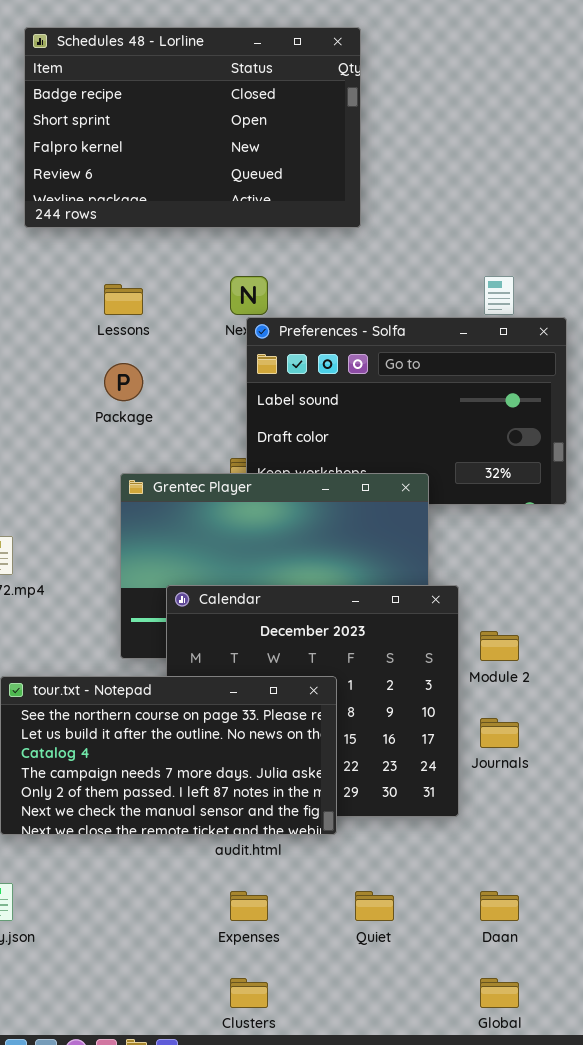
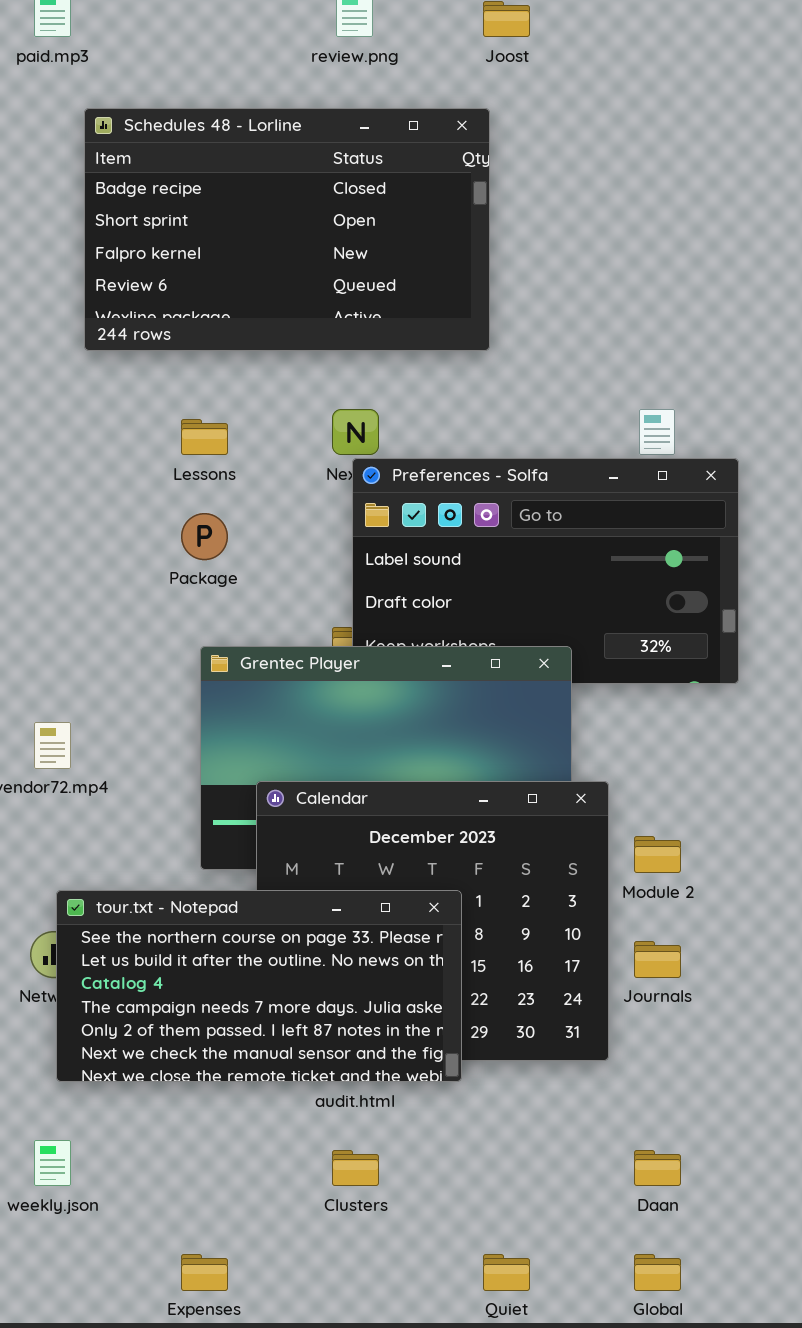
Expenses: [230,891,268,921] -> [181,1254,228,1291], moved
Quiet: [355,891,394,921] -> [483,1254,530,1291], moved
Clusters: [230,978,268,1008] -> [332,1150,379,1186], moved

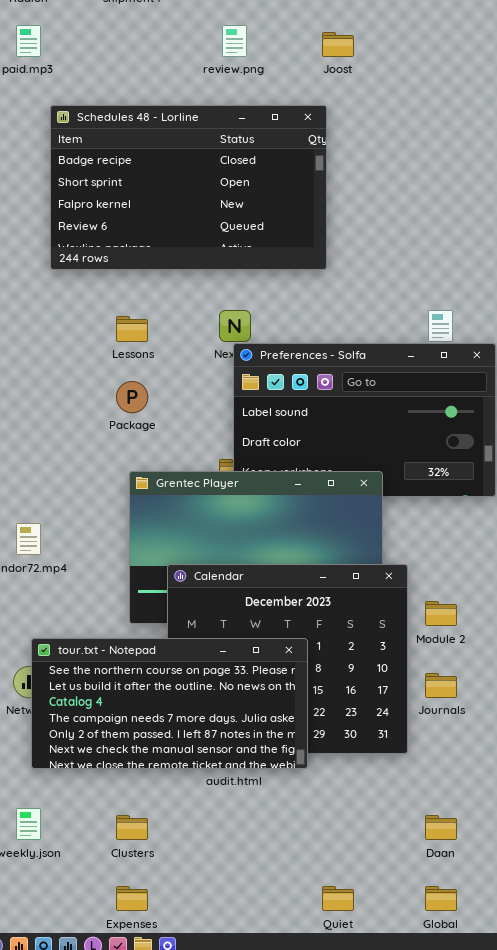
Clusters: [332,1150,379,1186] -> [116,815,148,840], moved

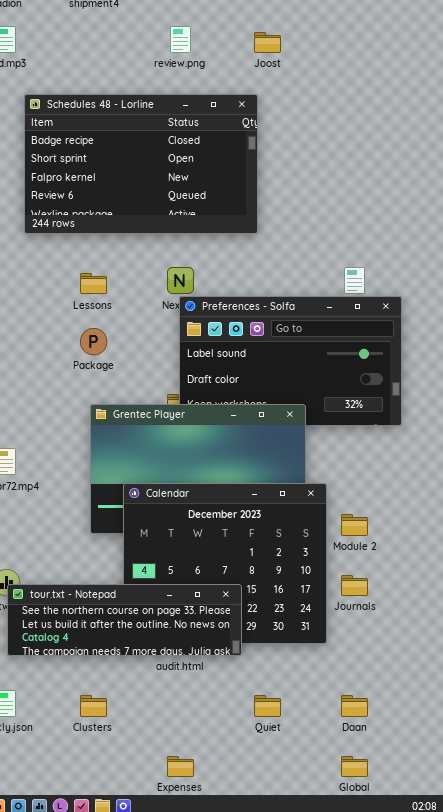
tour.txt - Notepad: [31,638,308,769] -> [7,584,242,656], resized
Expenses: [116,886,148,911] -> [167,756,194,777], moved
Quiet: [322,886,354,911] -> [254,695,281,717], moved

